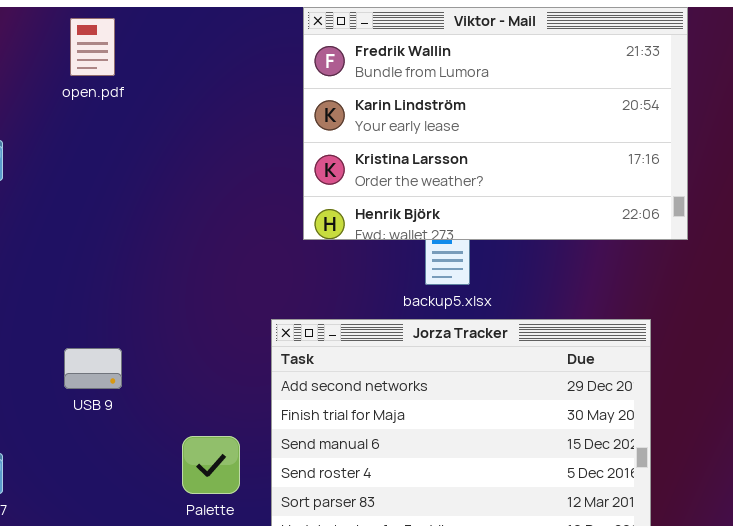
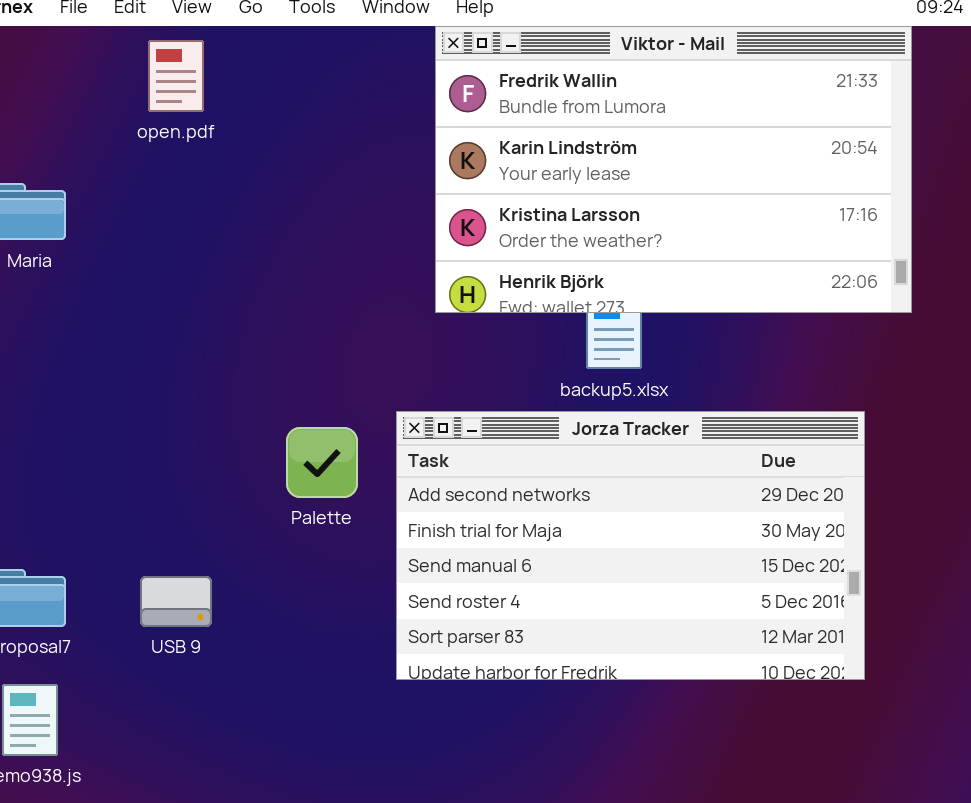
USB 9: [64,348,122,389] -> [140,576,212,627], moved
Palette: [182,436,240,494] -> [286,427,358,498], moved

